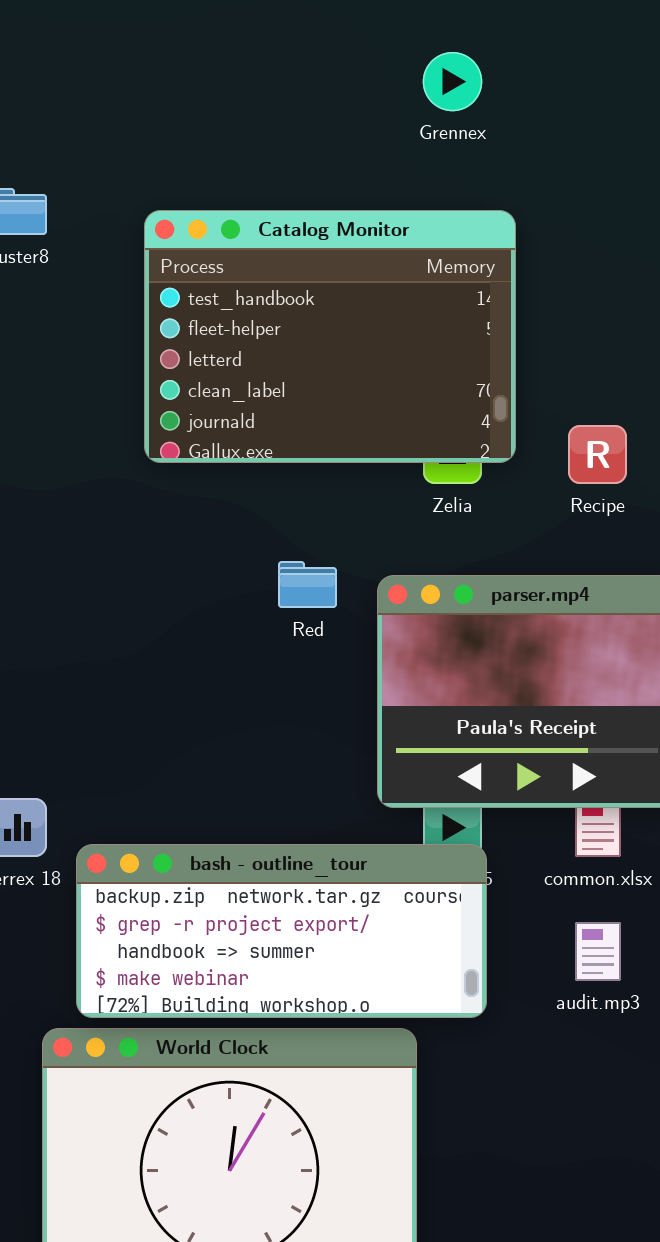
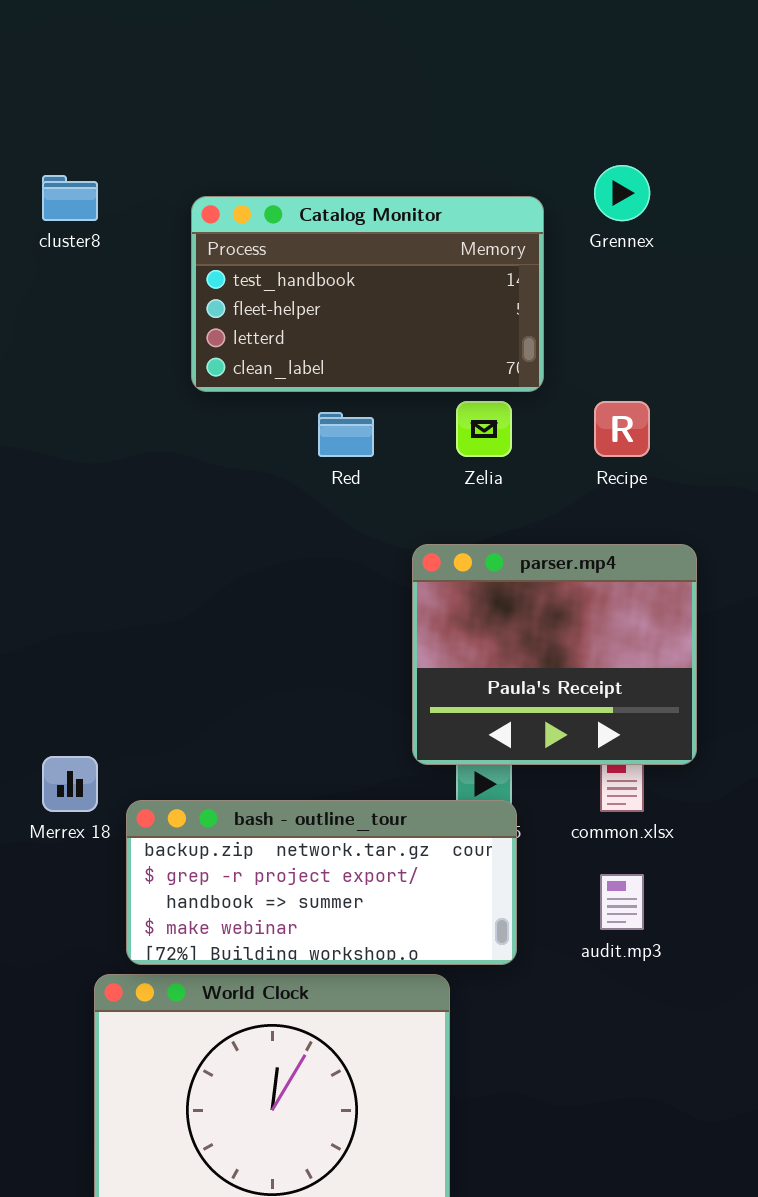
Grennex: [423,52,482,111] -> [594,165,650,221], moved
Catalog Monitor: [144,210,516,463] -> [191,196,544,392], resized
Red: [278,561,337,608] -> [318,412,374,457], moved

